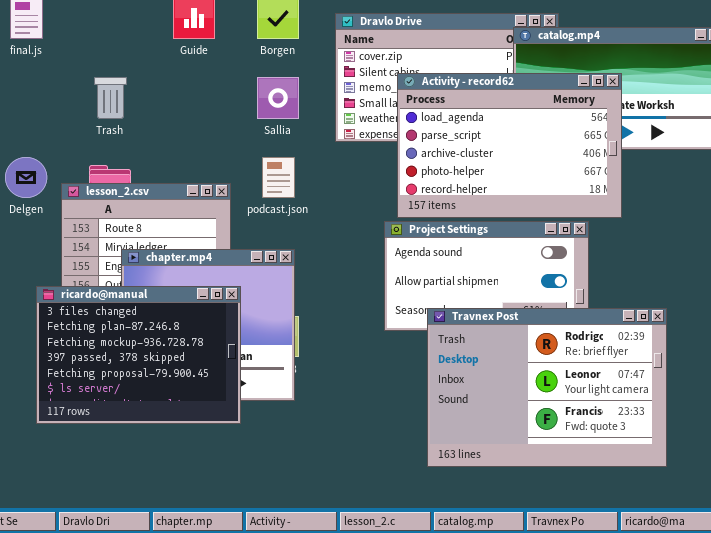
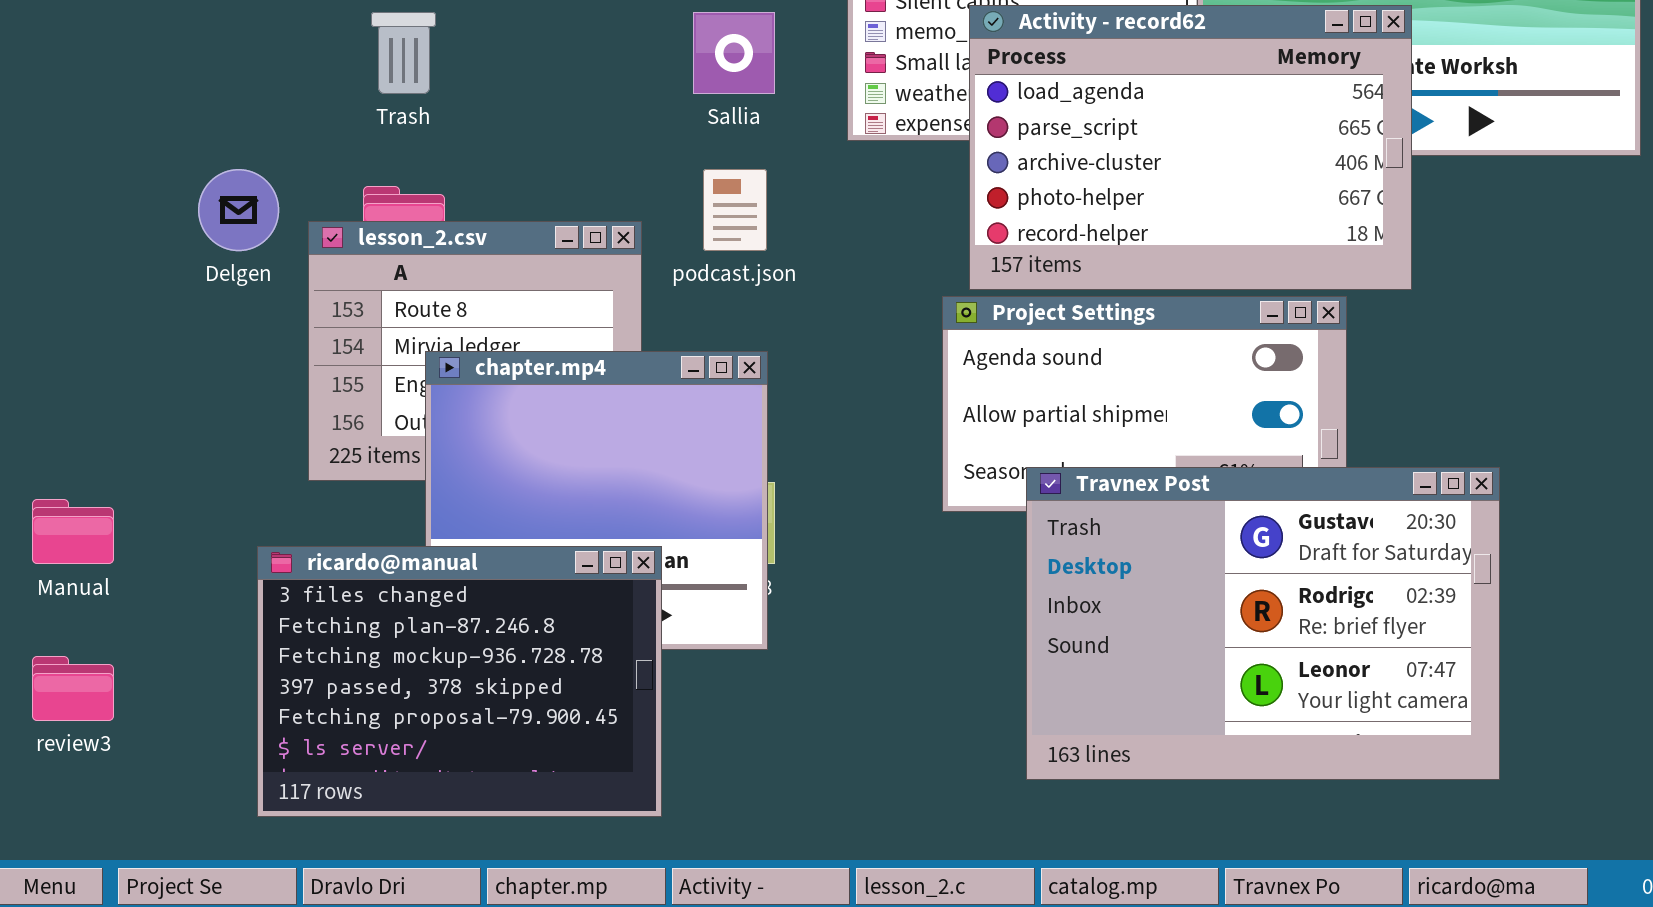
ricardo@manual: [36,286,241,424] -> [257,546,662,817], moved
Travnex Post: [427,308,667,467] -> [1026,467,1500,780], scrolled up 1 row

